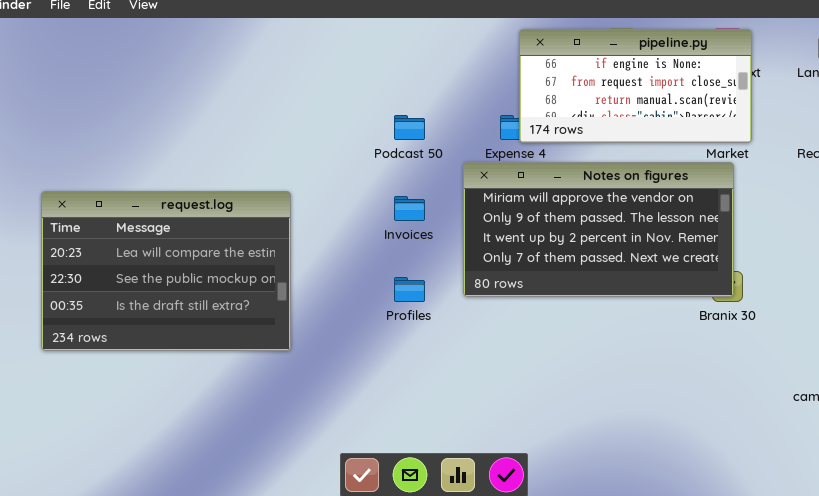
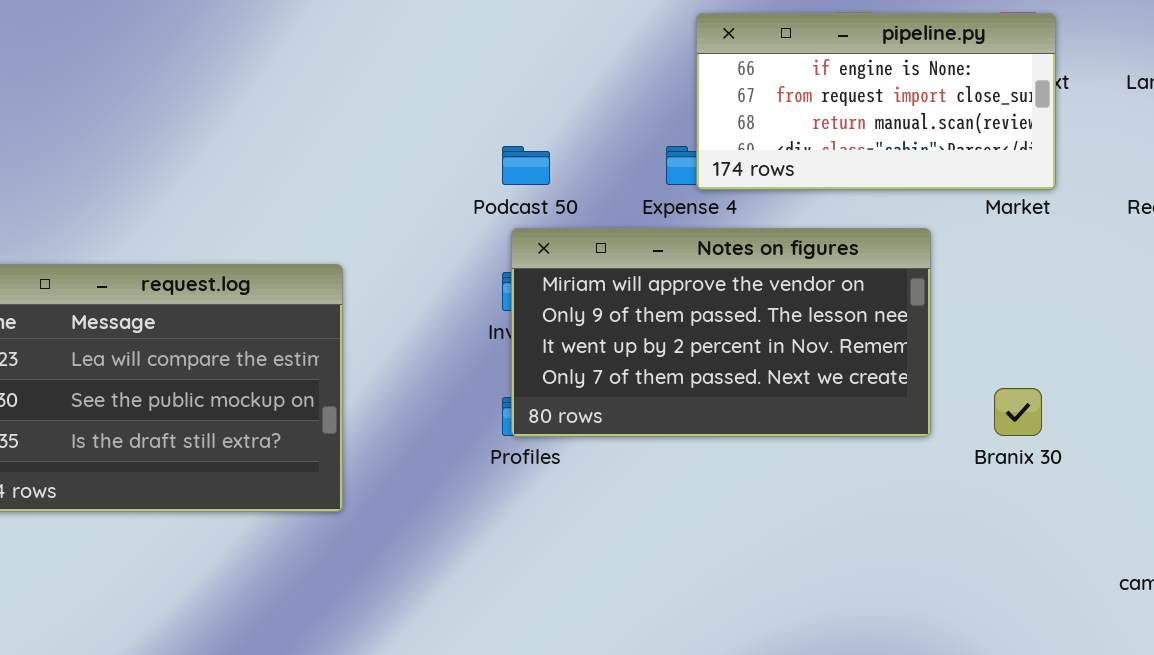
Notes on figures: [463,162,734,297] -> [511,228,931,437], moved

